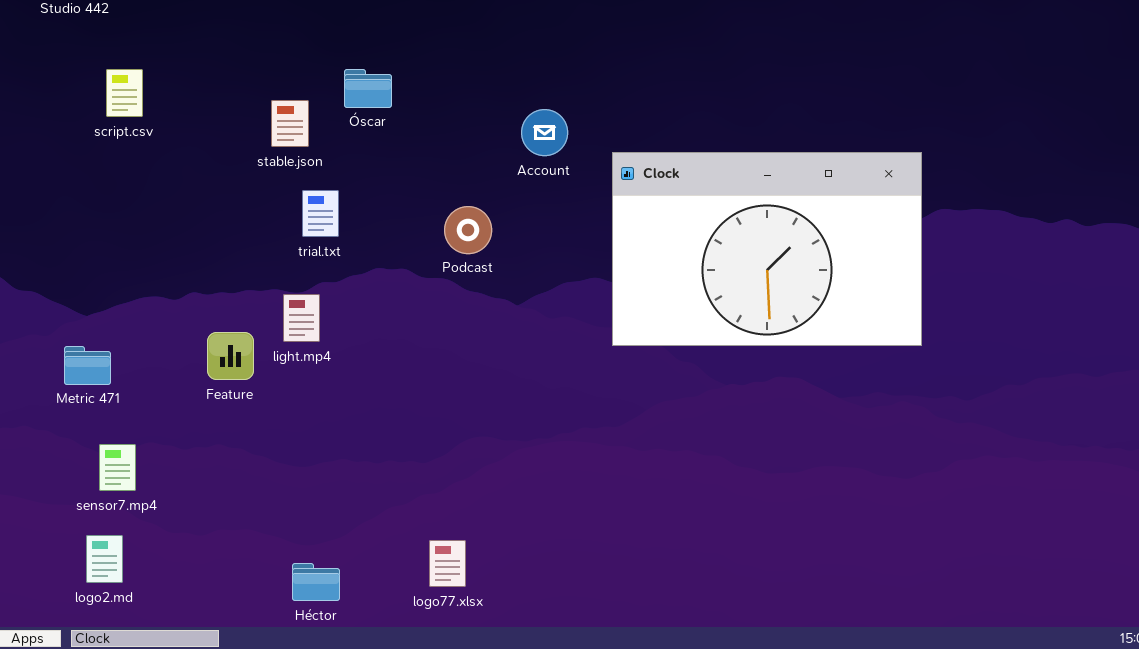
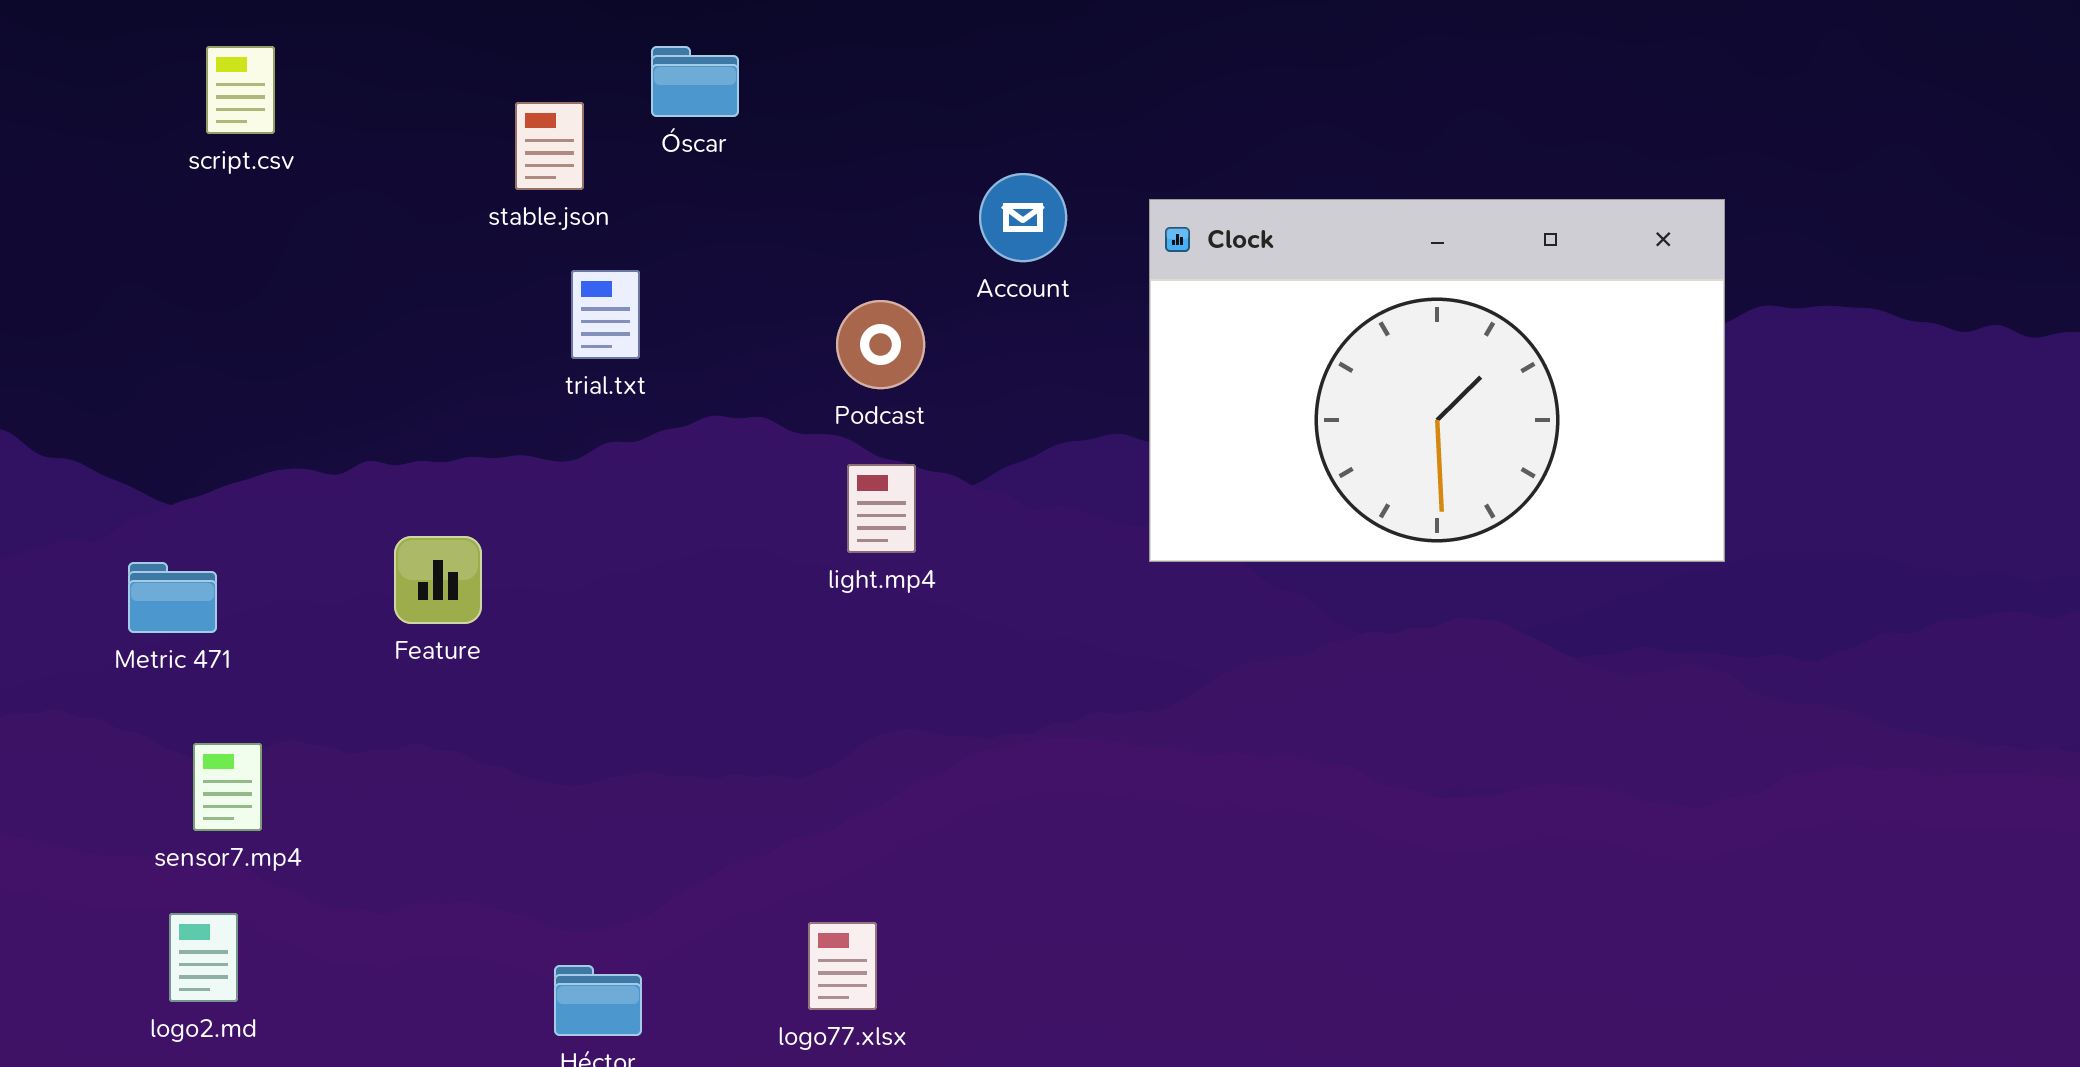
Account: [521,109,568,156] -> [979,173,1067,262], moved
light.mp4: [283,294,320,342] -> [847,464,916,553], moved

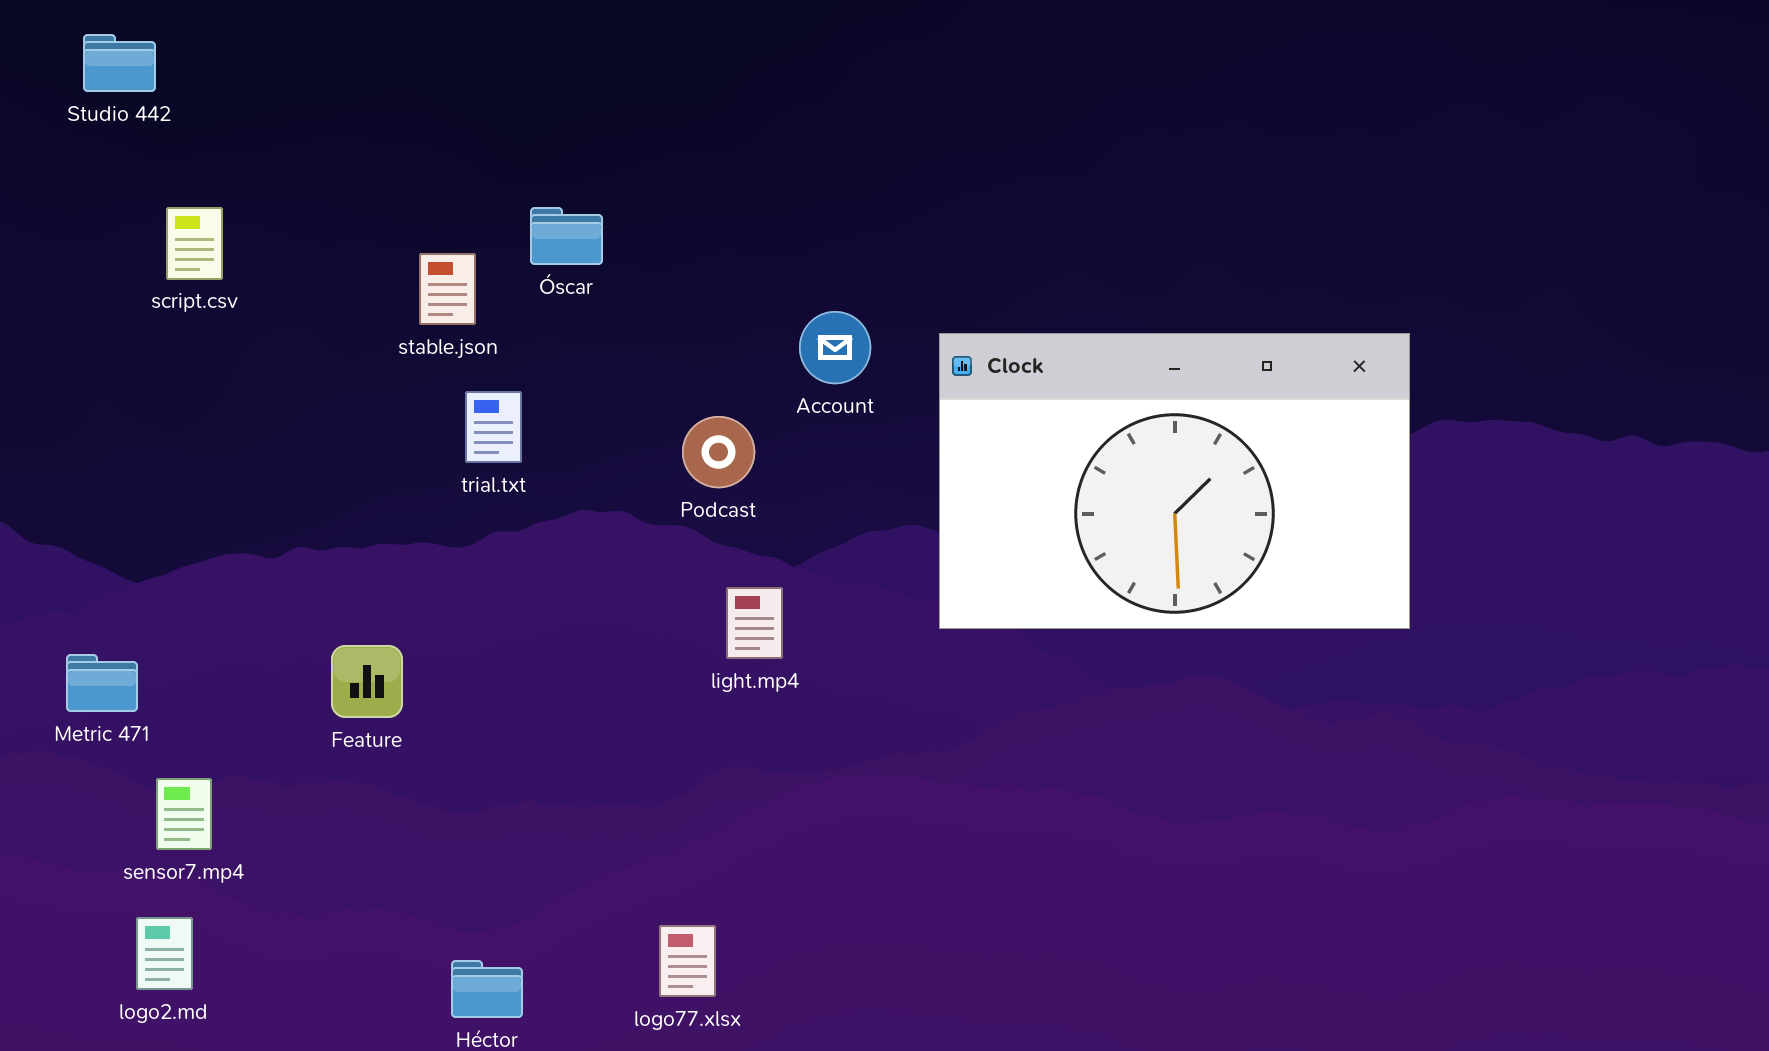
light.mp4: [847,464,916,553] -> [726,587,783,659], moved
Feature: [394,536,482,624] -> [331,645,403,718], moved
Metric 471: [128,562,217,633] -> [66,654,138,712], moved

